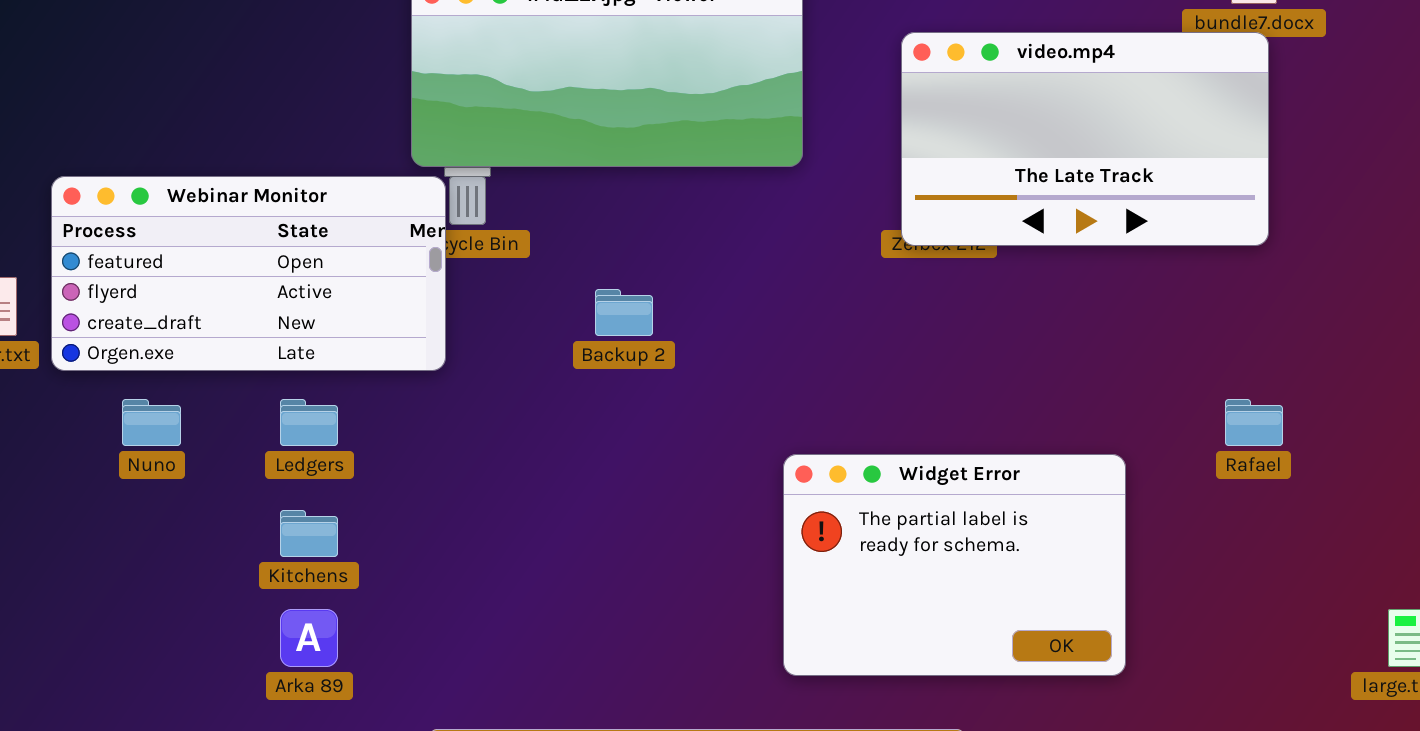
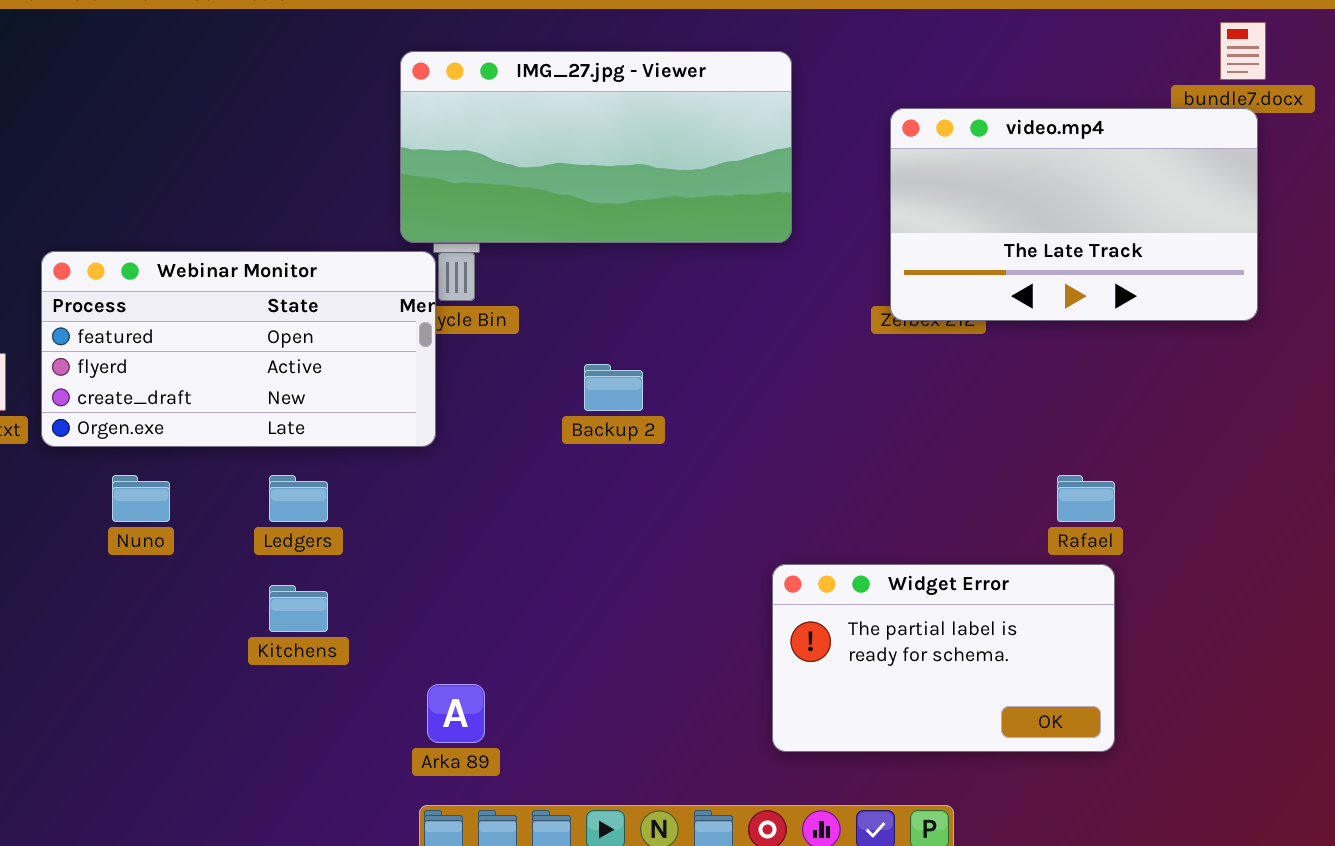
Rafael: [1225,399,1283,446] -> [1057,475,1115,522], moved
Widget Error: [783,454,1126,676] -> [772,564,1115,752], resized
Arka 89: [280,609,338,667] -> [427,684,485,743], moved

